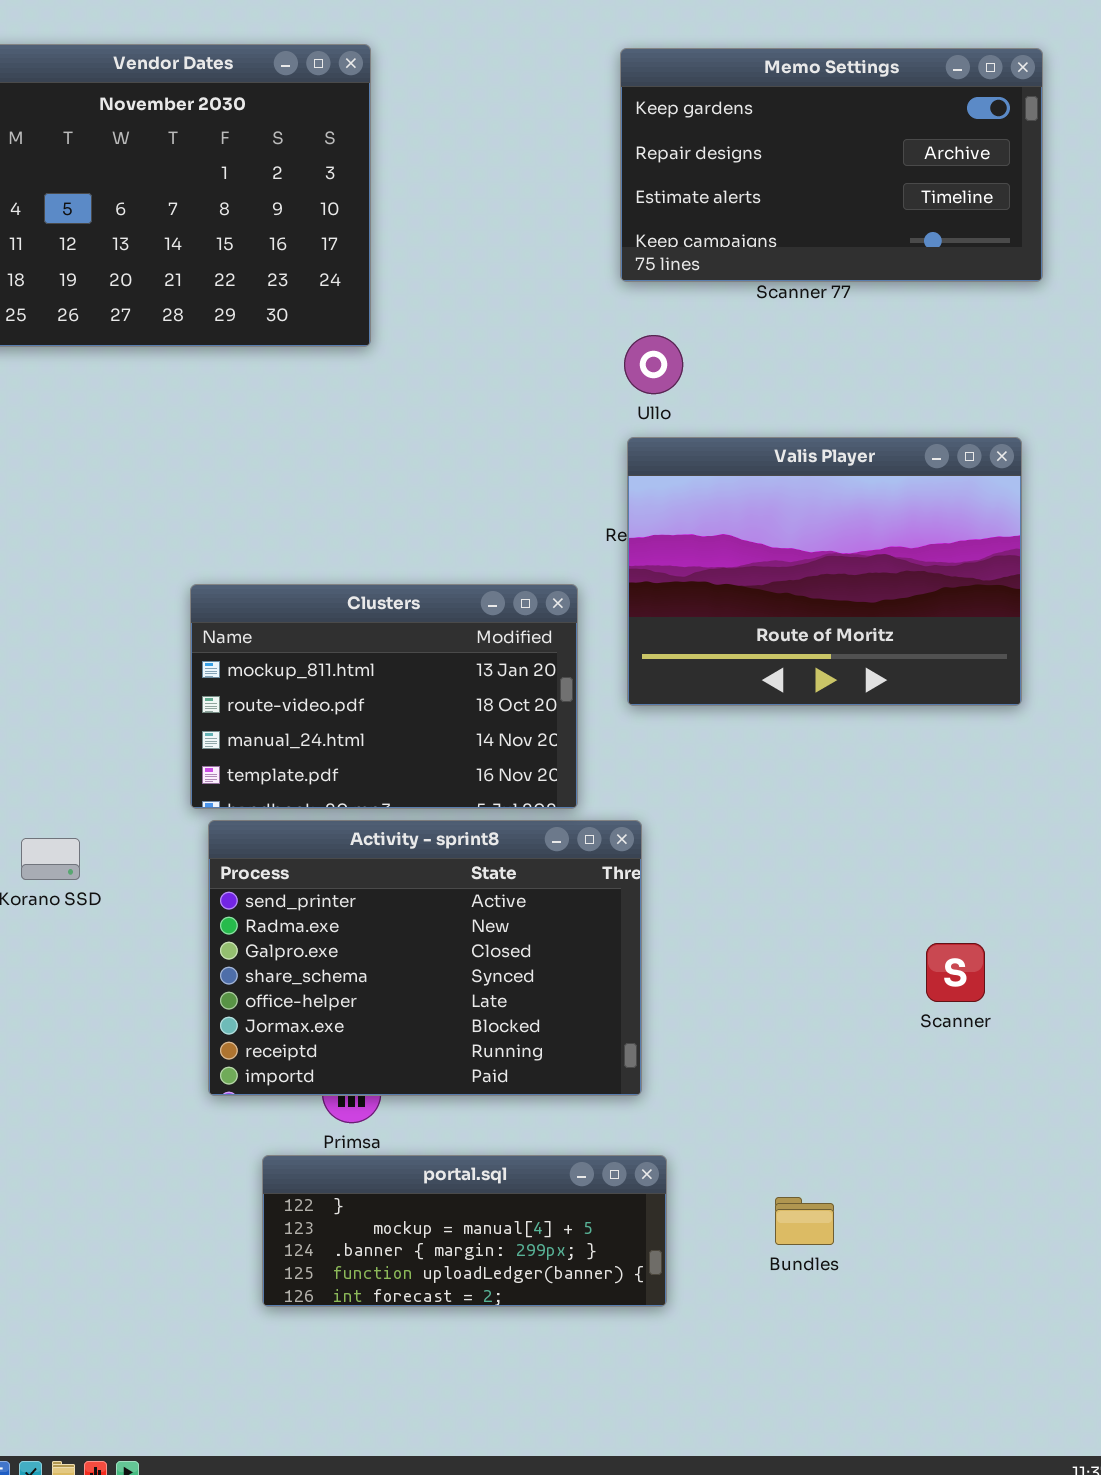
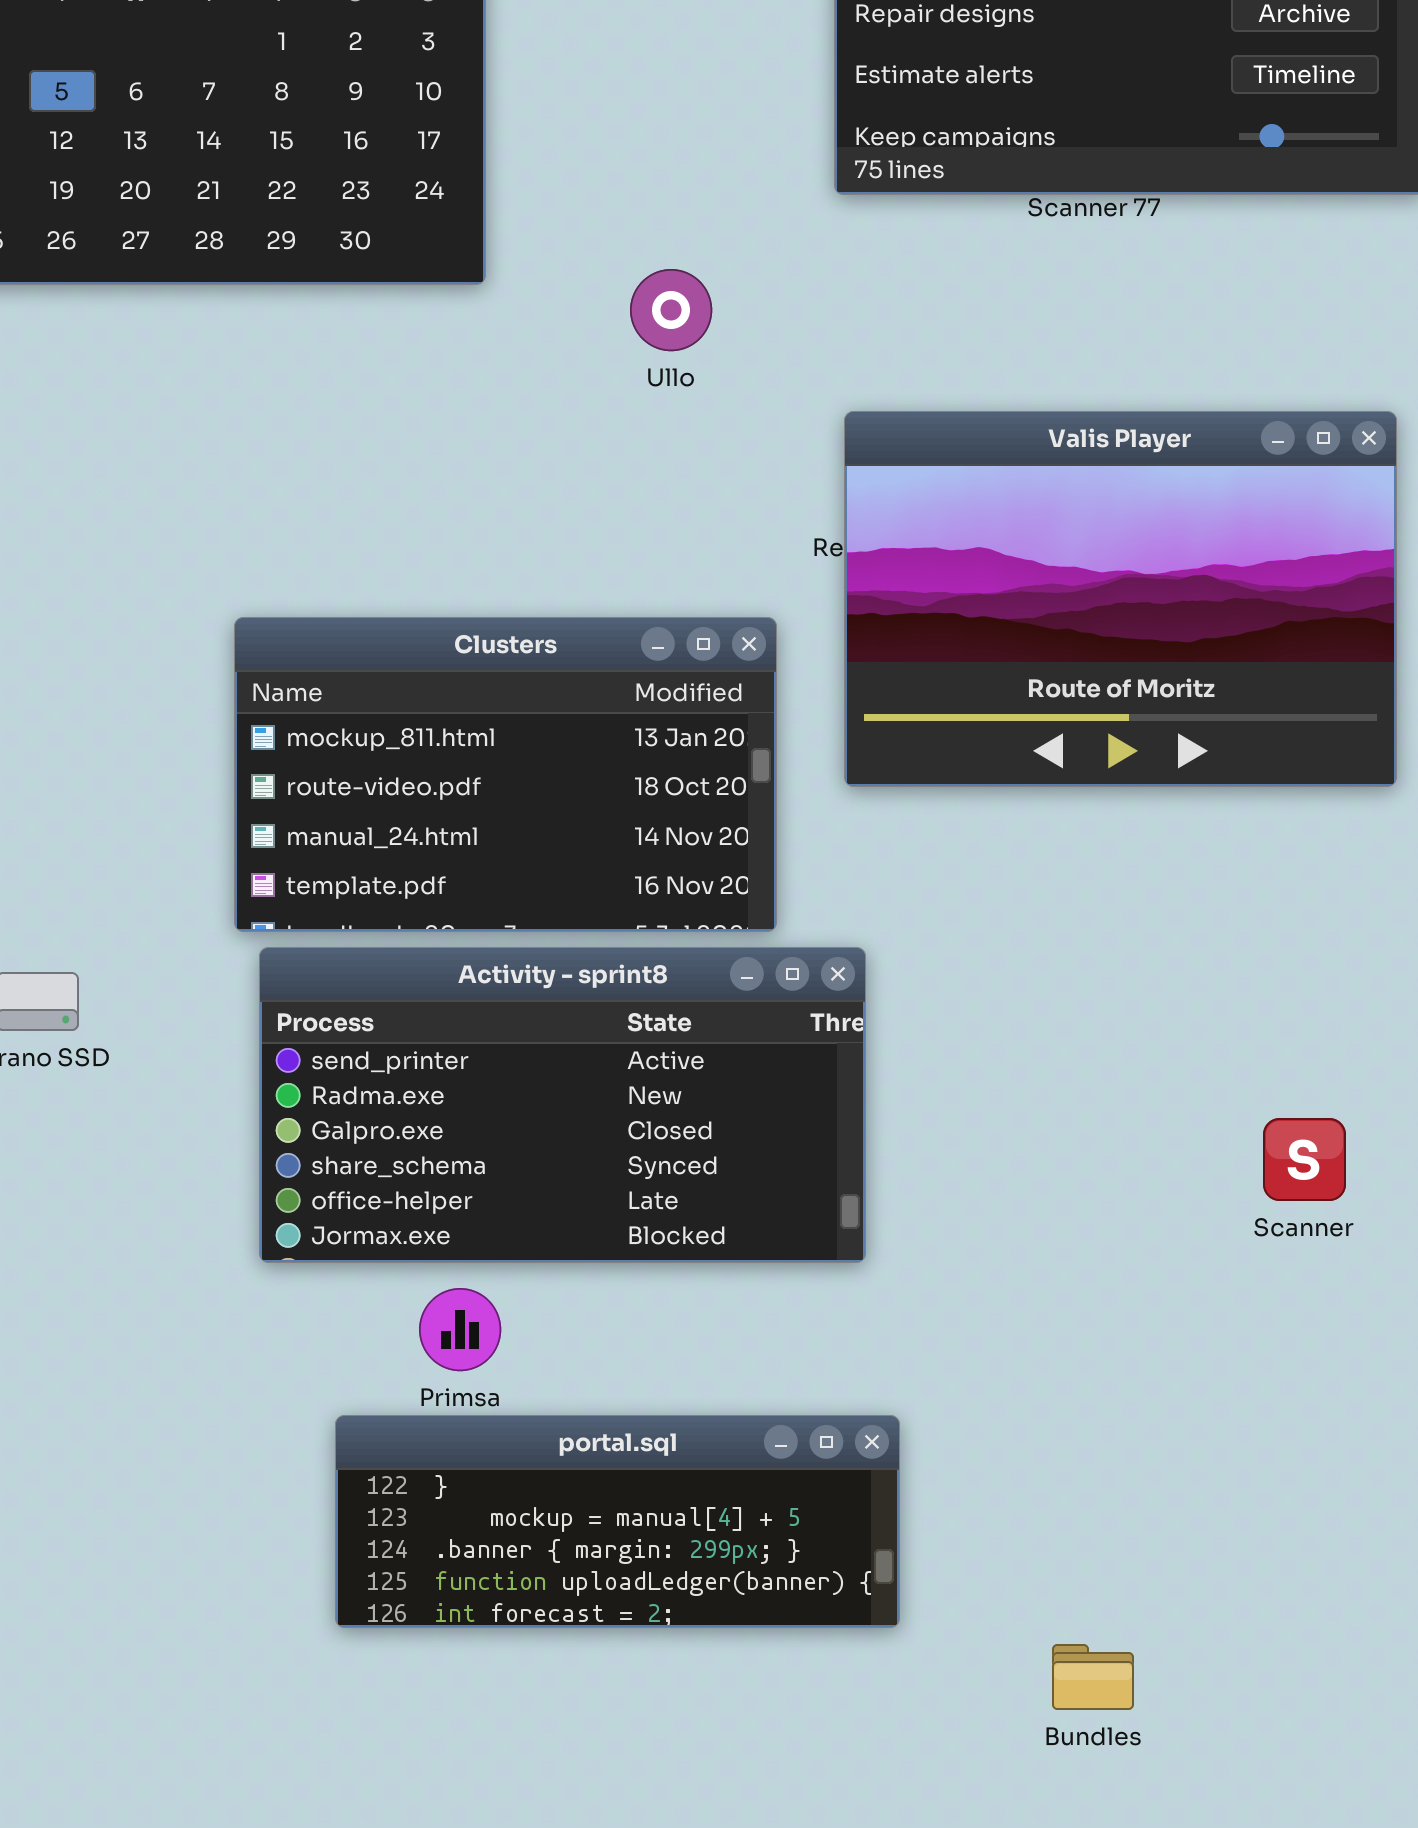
Ullo: [624,335,683,394] -> [630,269,712,351], moved
Activity - sprint8: [208,820,642,1096] -> [259,947,866,1263], resized
Bundles: [775,1197,834,1245] -> [1052,1644,1134,1710], moved

